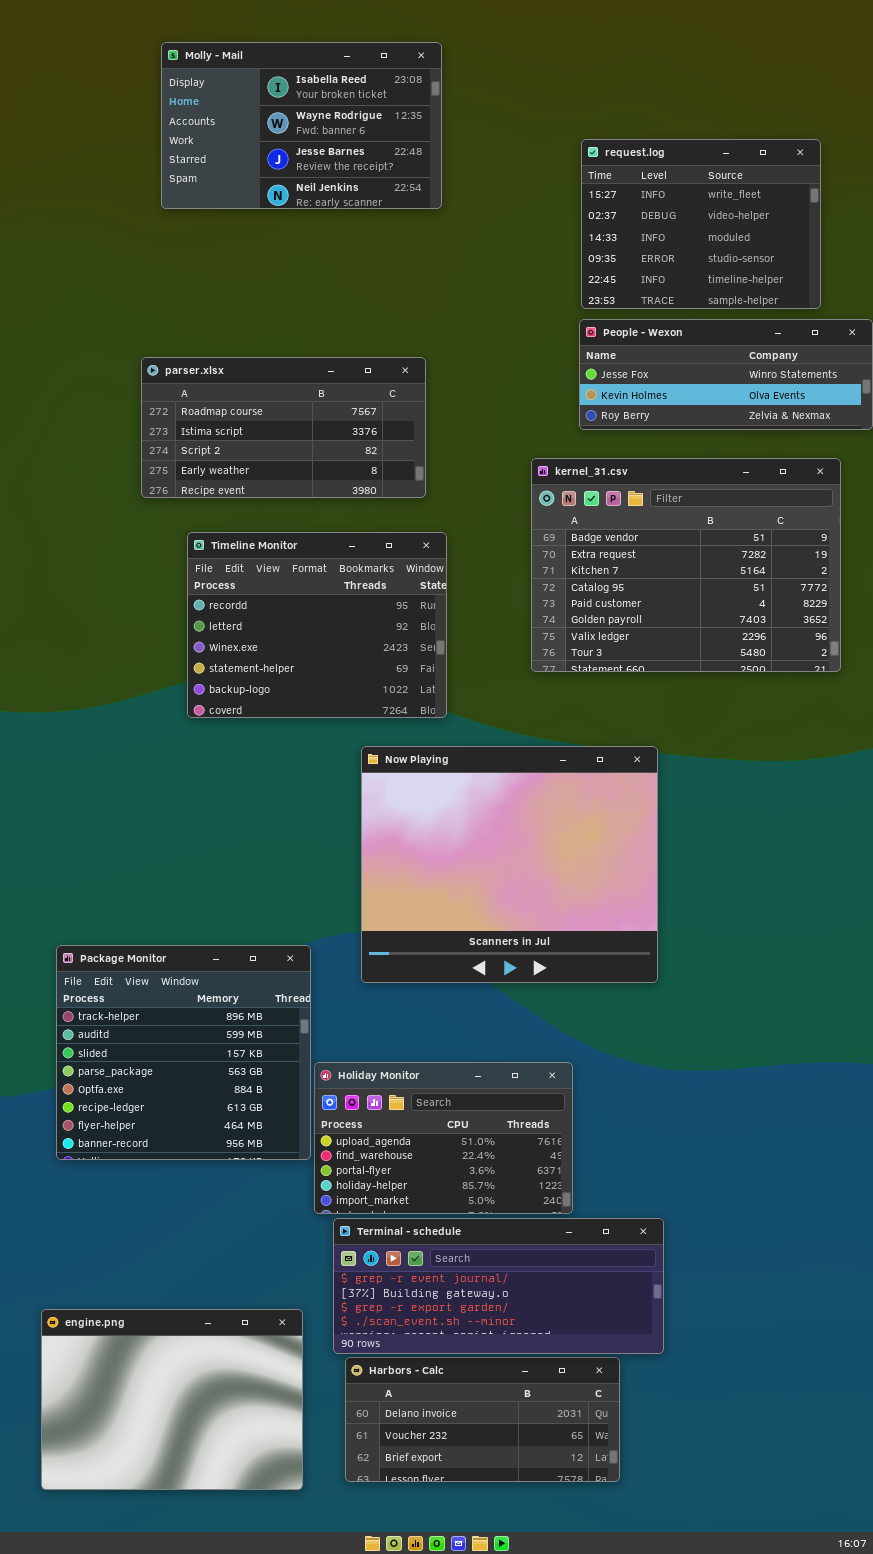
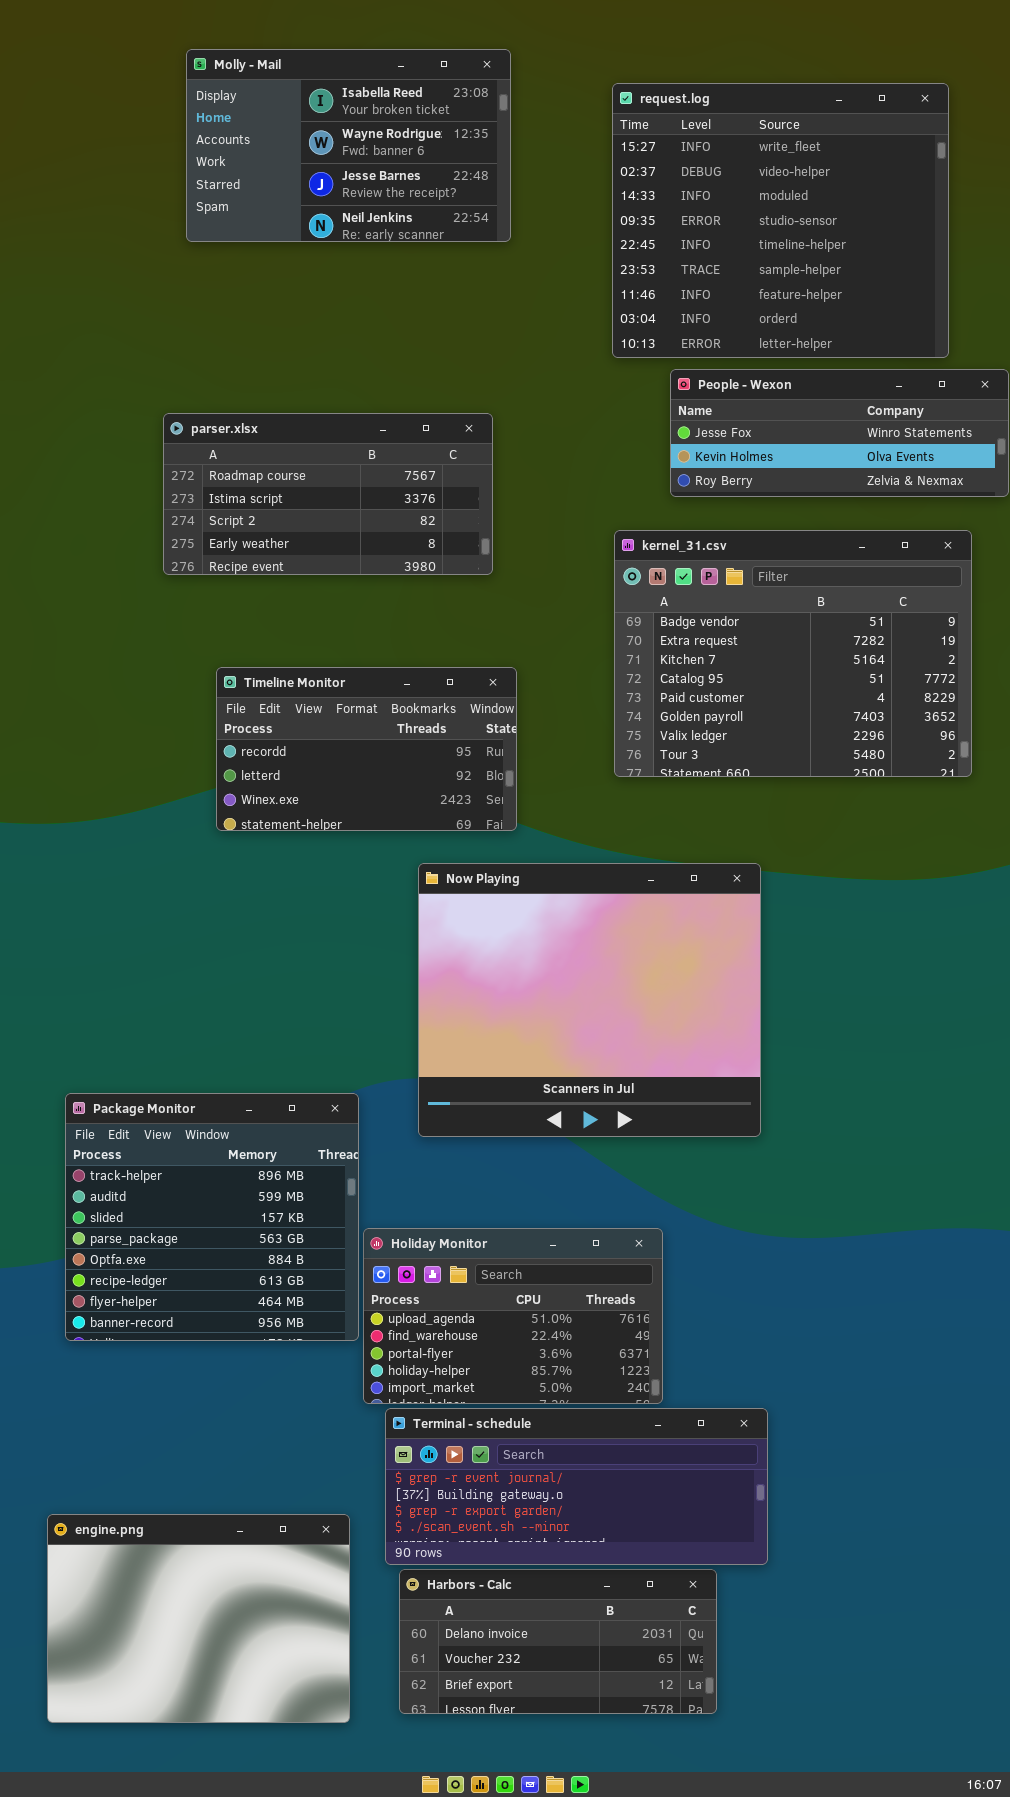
request.log: [581,139,821,309] -> [612,83,949,358], resized
Timeline Monitor: [187,532,447,718] -> [216,667,517,831], resized

